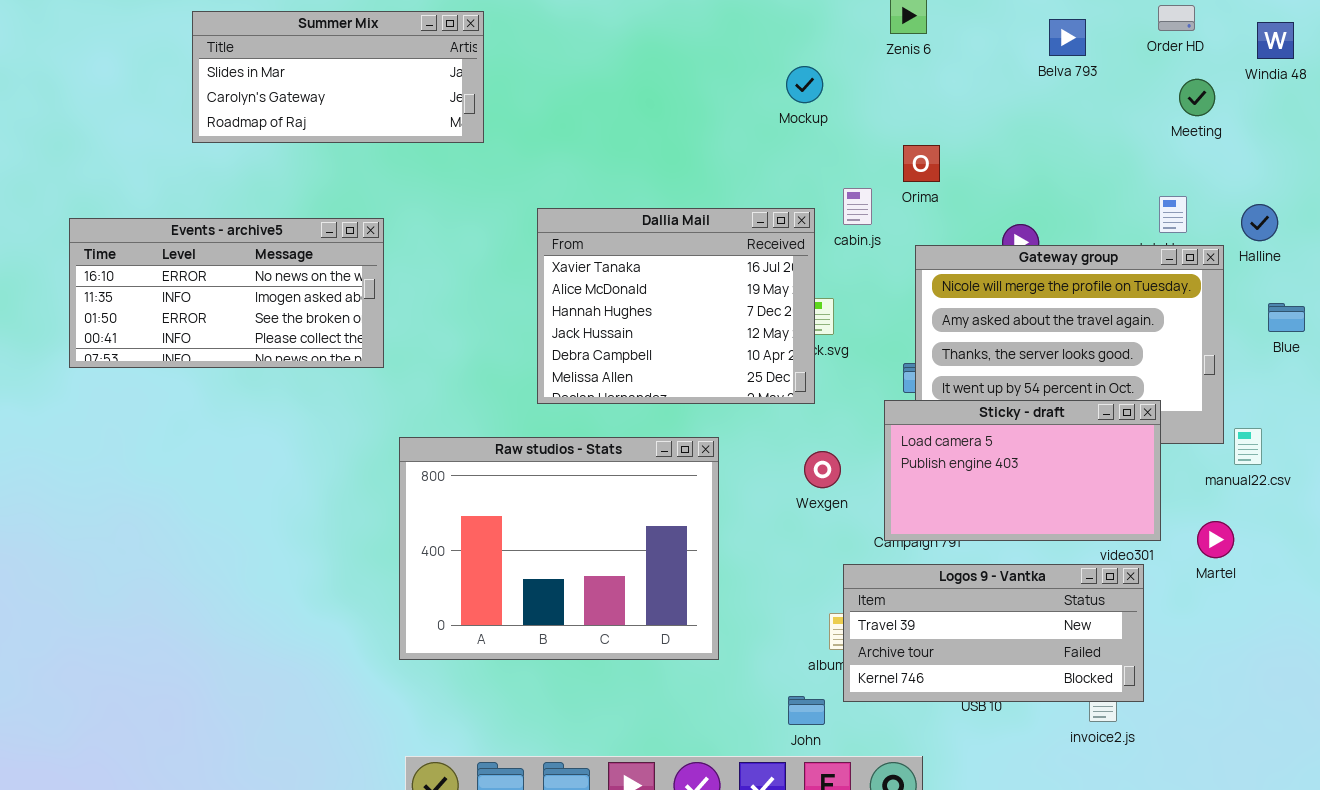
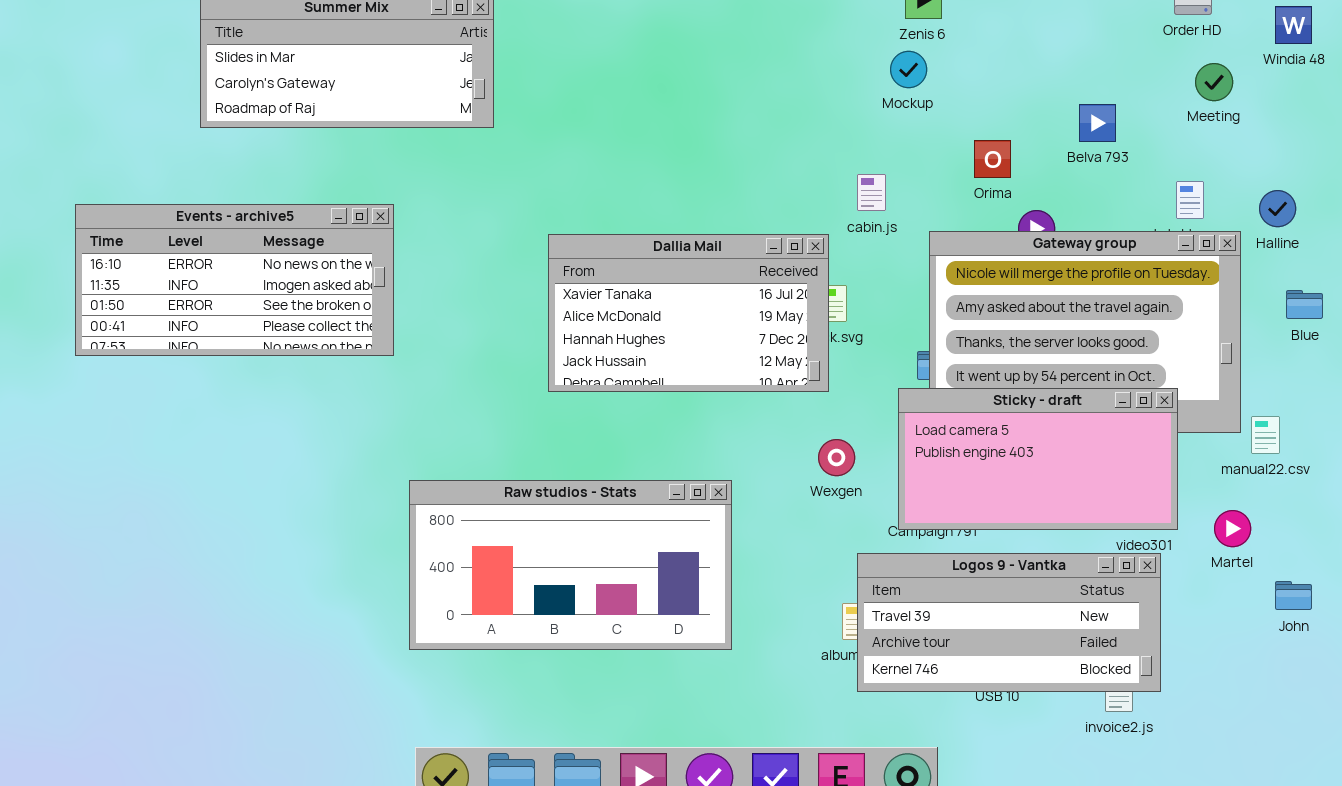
Belva 793: [1049,19,1086,56] -> [1079,104,1116,142], moved
Mockup: [786,66,823,103] -> [890,51,927,88], moved
Orima: [903,145,940,182] -> [974,140,1011,178], moved
Dallia Mail: [537,208,815,404] -> [548,234,829,392], resized
Raw studios - Stats: [399,437,719,660] -> [409,480,732,650], resized
John: [788,696,825,725] -> [1275,581,1312,610], moved

